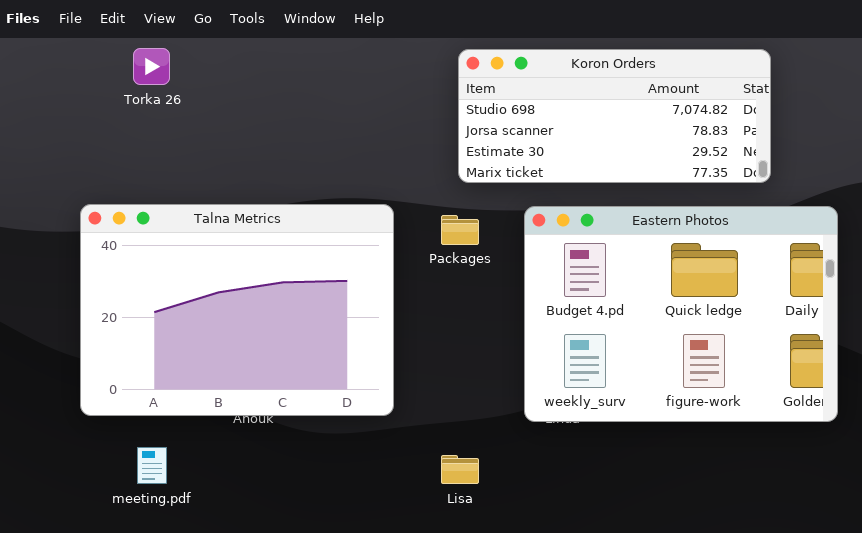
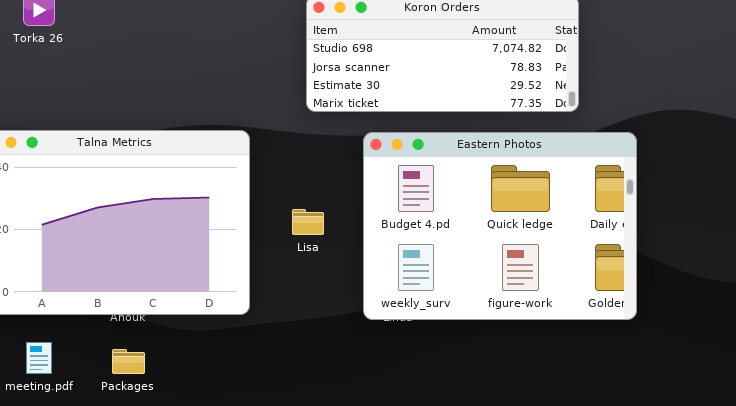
Packages: [441,215,479,245] -> [112,349,145,374], moved
Lisa: [441,455,479,484] -> [292,209,324,235], moved

